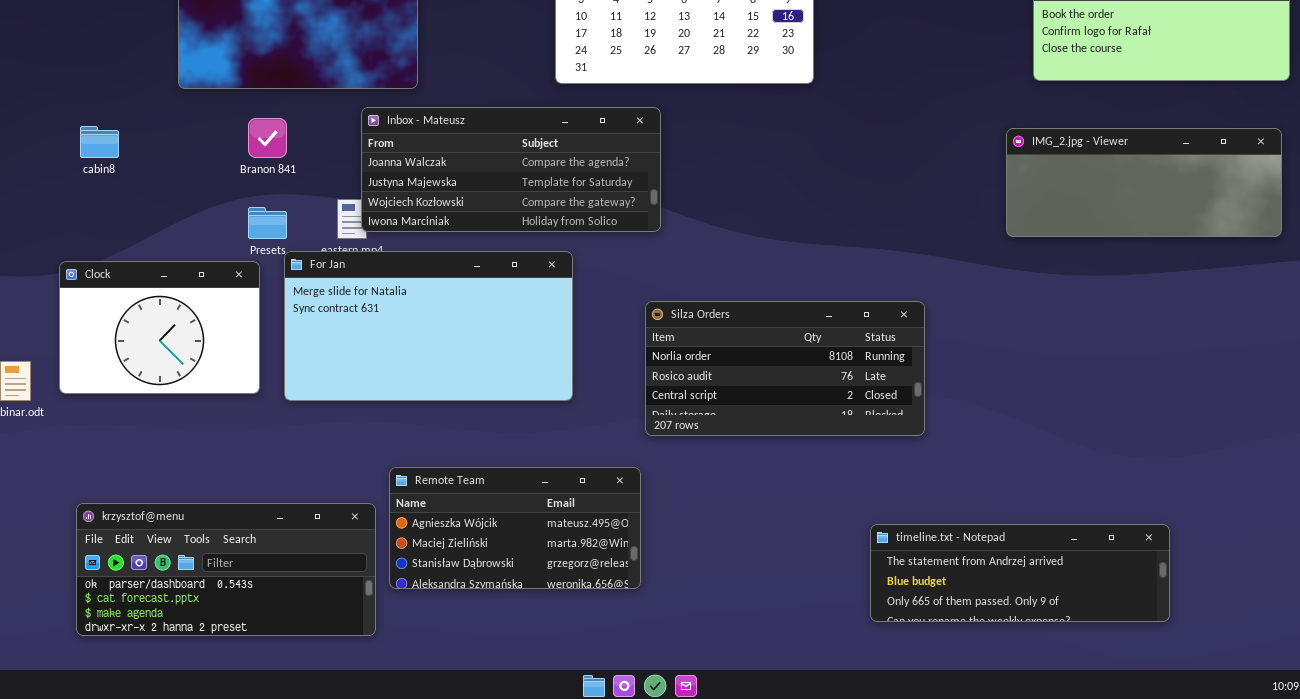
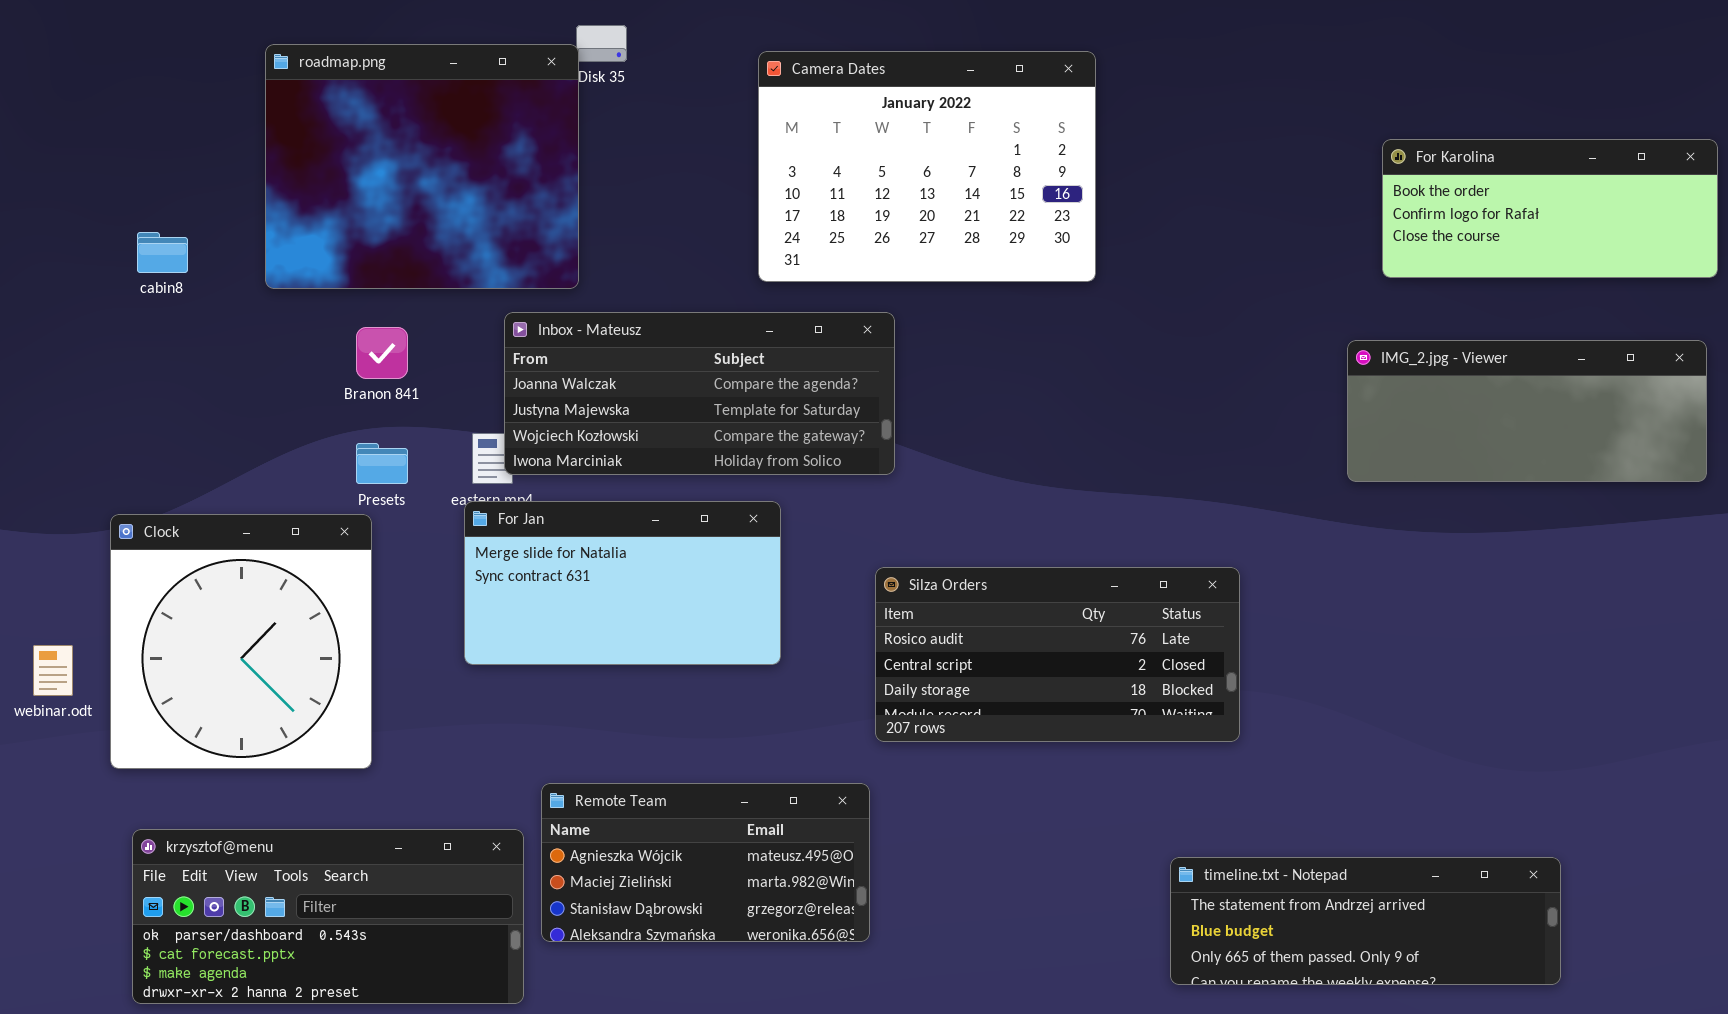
cabin8: [80,126,119,158] -> [137,232,188,273], moved
For Jan: [284,251,573,401] -> [464,501,781,665], resized
Clock: [59,261,260,394] -> [110,514,372,769], resized
Silza Orders: [645,301,925,436] -> [875,567,1240,742], scrolled down 1 row

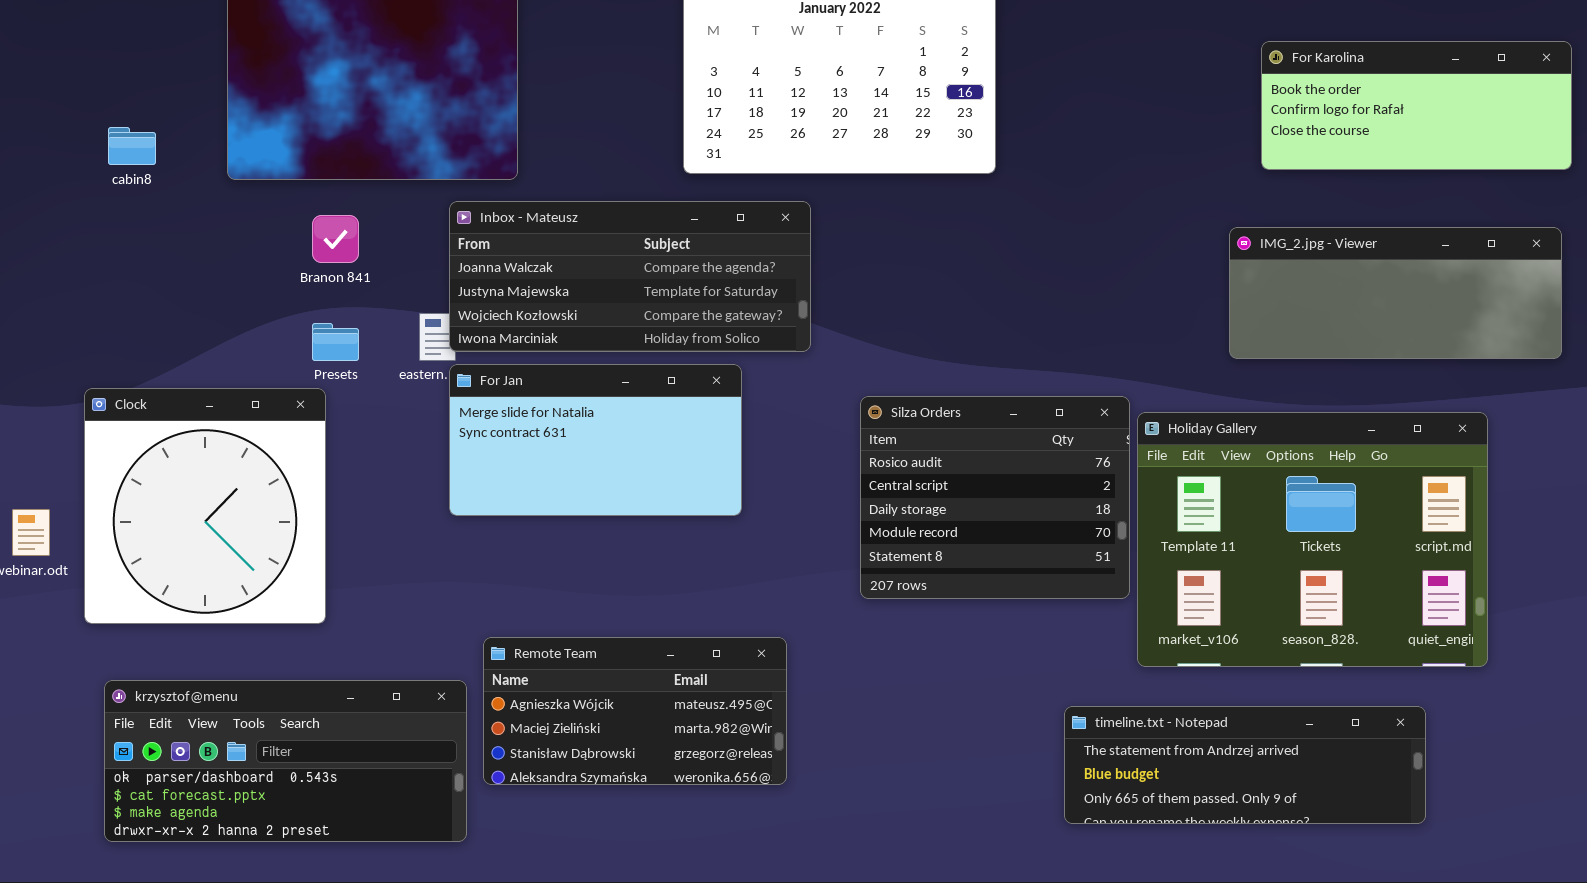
For Jan: [464,501,781,665] -> [449,364,742,516], moved
Holiday Gallery: none -> [1137,412,1488,667], opened
Silza Orders: [875,567,1240,742] -> [860,396,1130,599], resized

